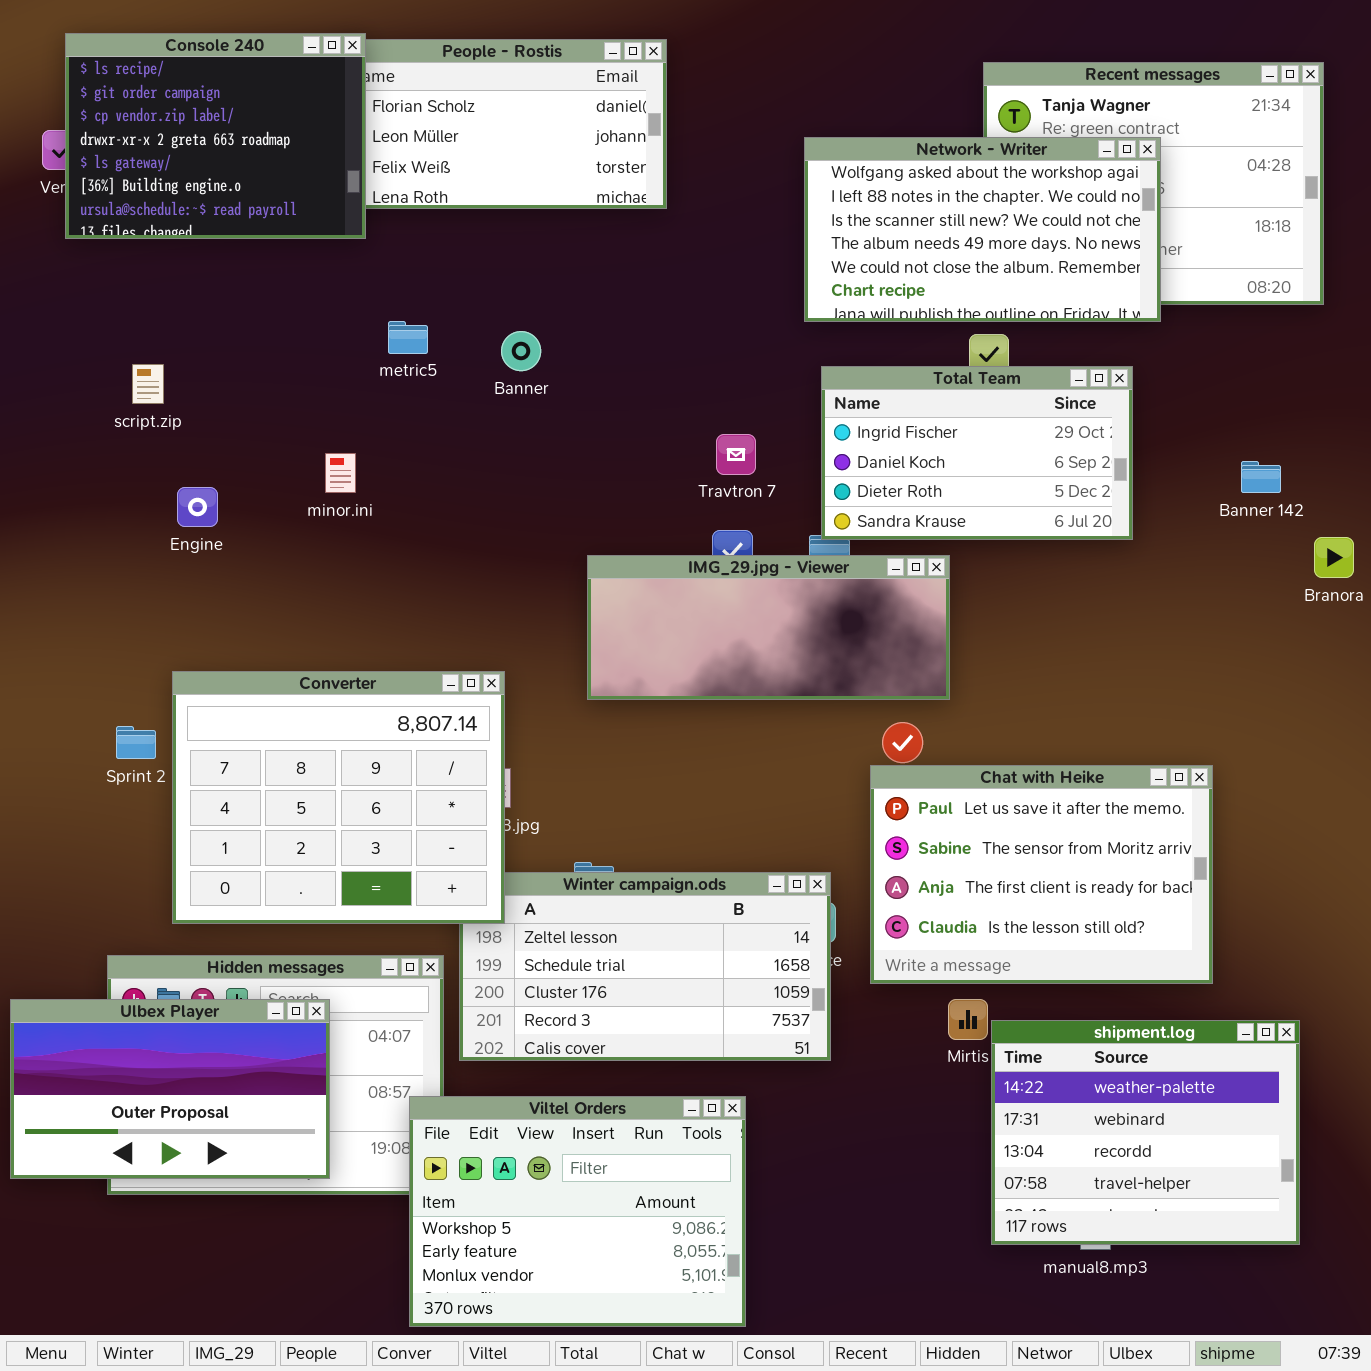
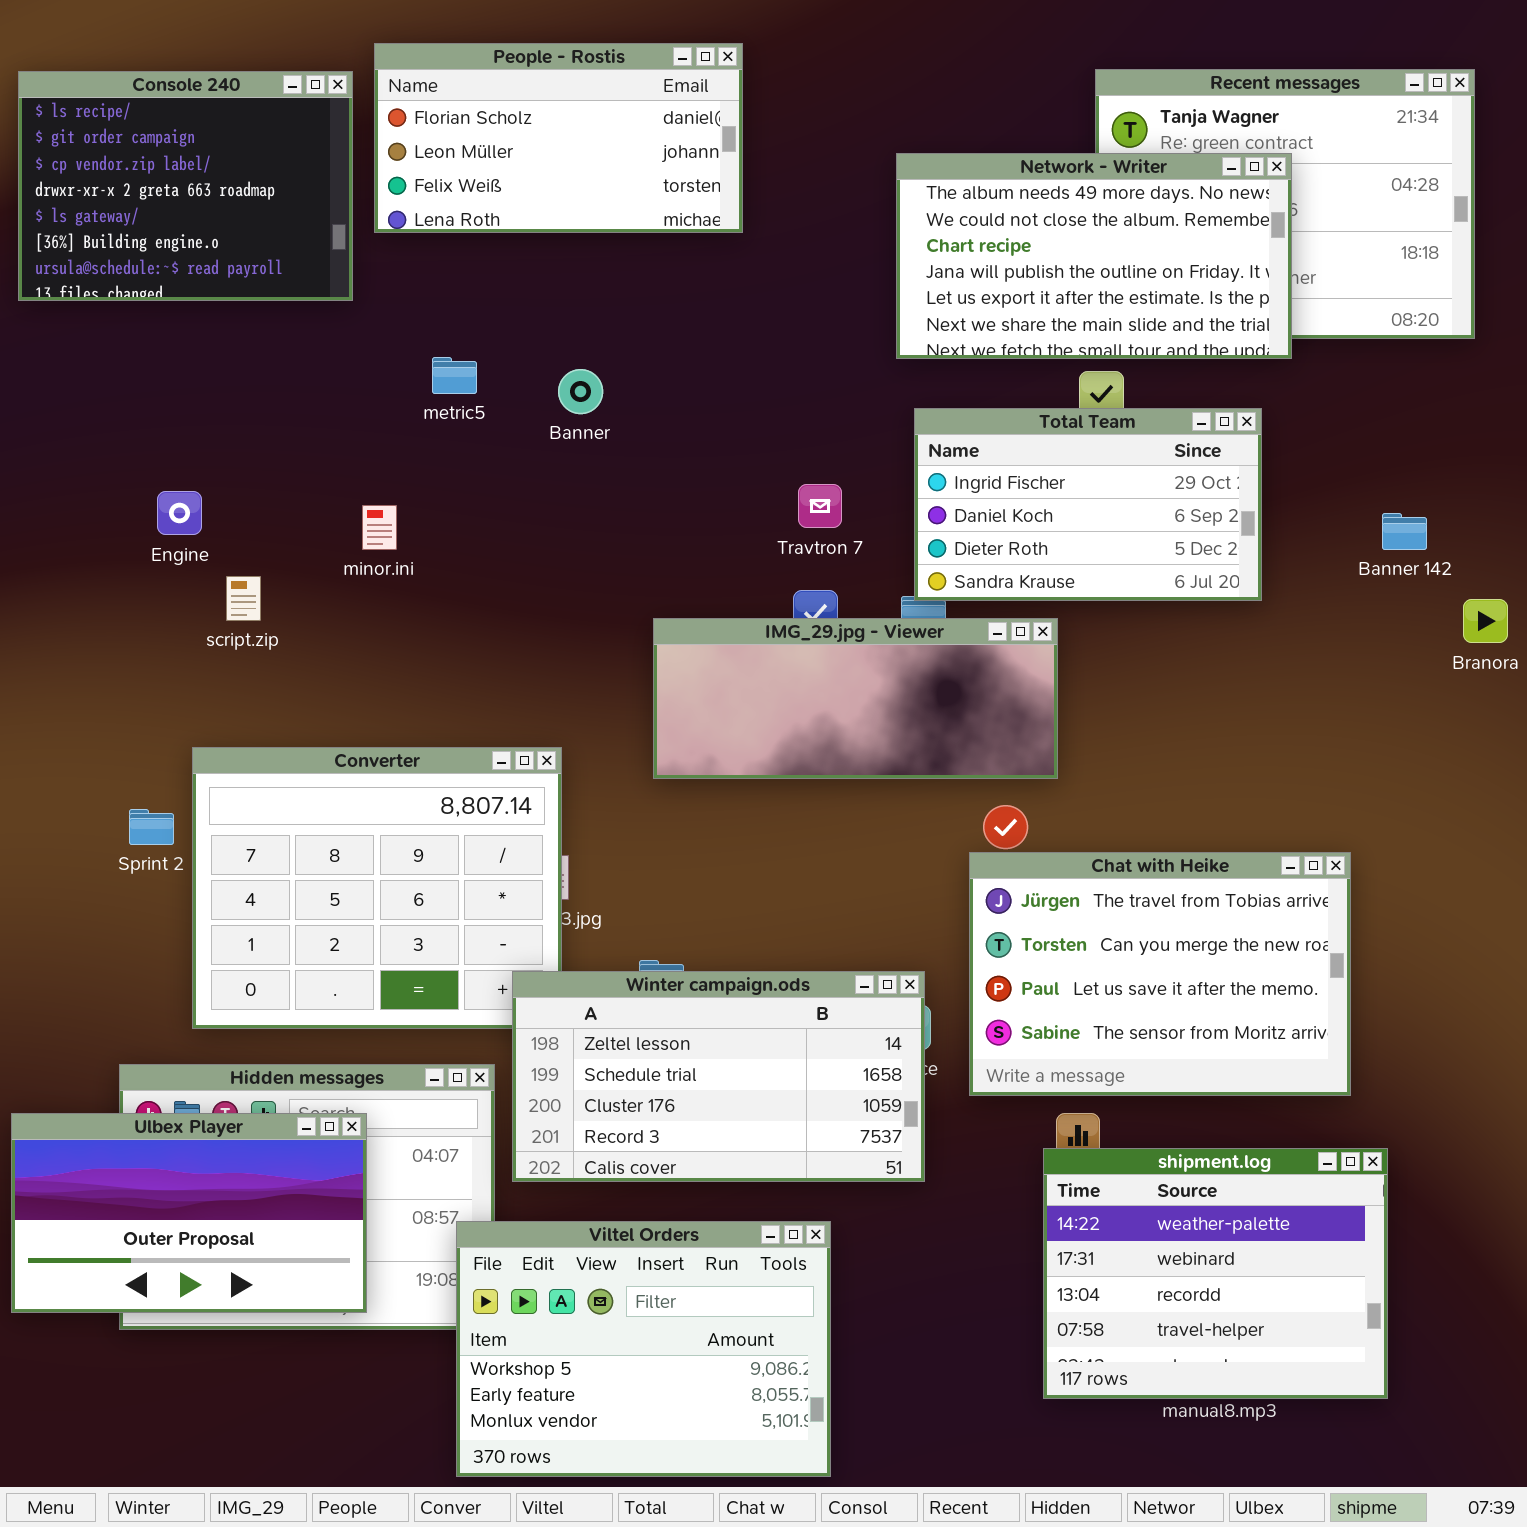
Console 240: [65,33,366,239] -> [18,71,353,301], moved
Network - Writer: [804,137,1161,322] -> [896,153,1292,359], scrolled down 3 rows
script.zip: [132,364,164,404] -> [226,576,261,621], moved
Engine: [177,487,218,527] -> [157,491,202,535], moved
Chat with Heike: [870,765,1213,984] -> [969,852,1351,1096], scrolled up 2 rows
Winter campaign.ods: [459,872,831,1061] -> [512,971,925,1182], raised
shipment.log: [991,1020,1300,1245] -> [1043,1148,1388,1399], moved

